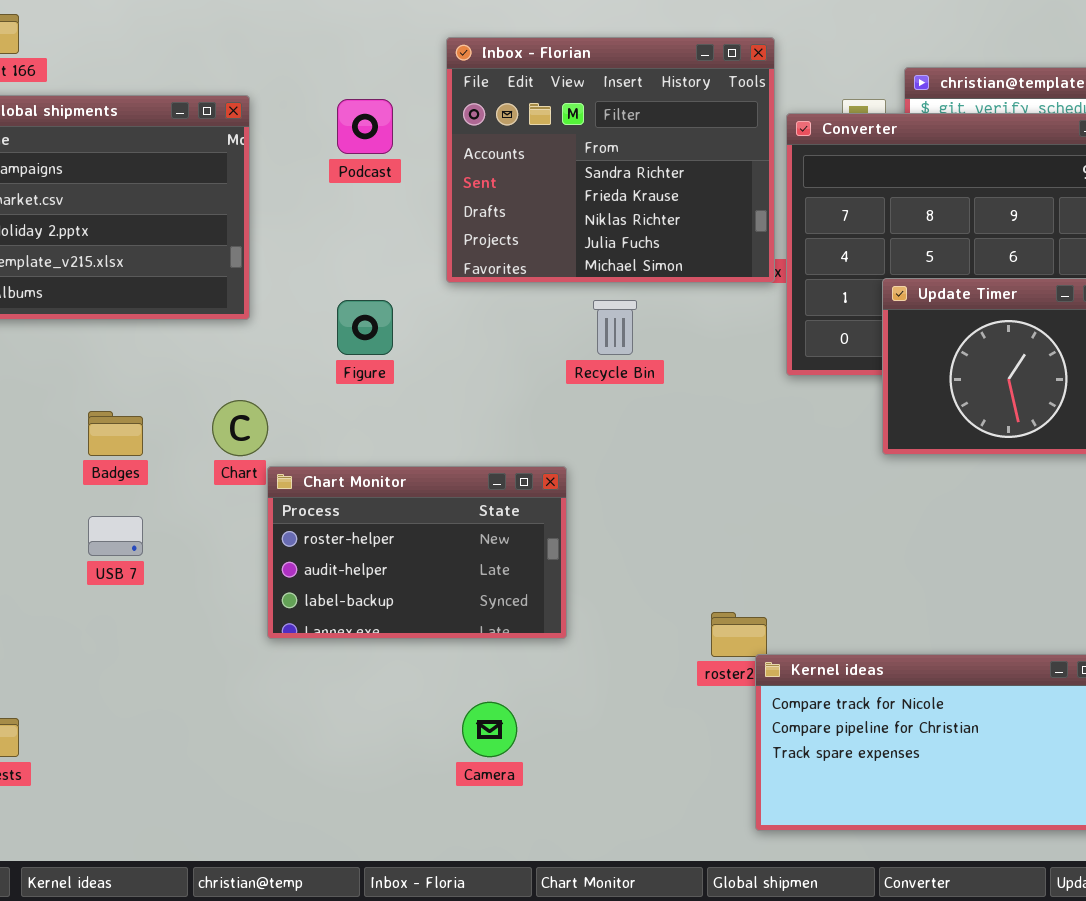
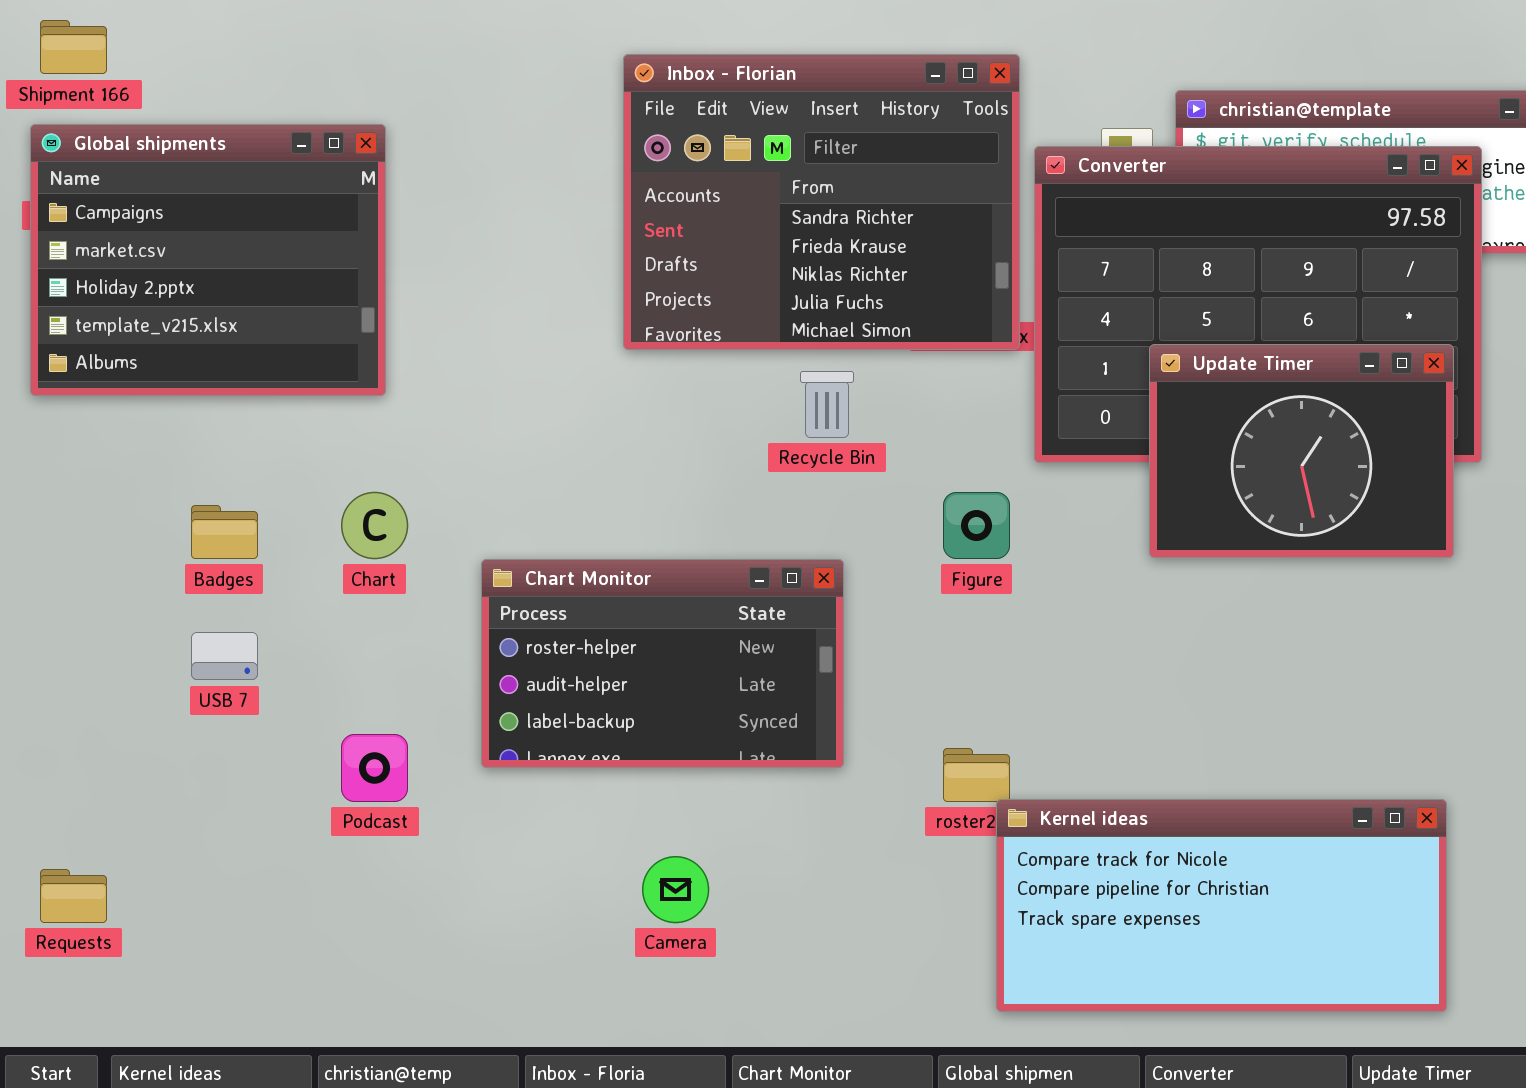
Podcast: [337,99,393,154] -> [341,734,408,802], moved
Figure: [337,300,393,355] -> [943,492,1010,559], moved
Chart Monitor: [267,466,567,639] -> [481,559,844,768], moved

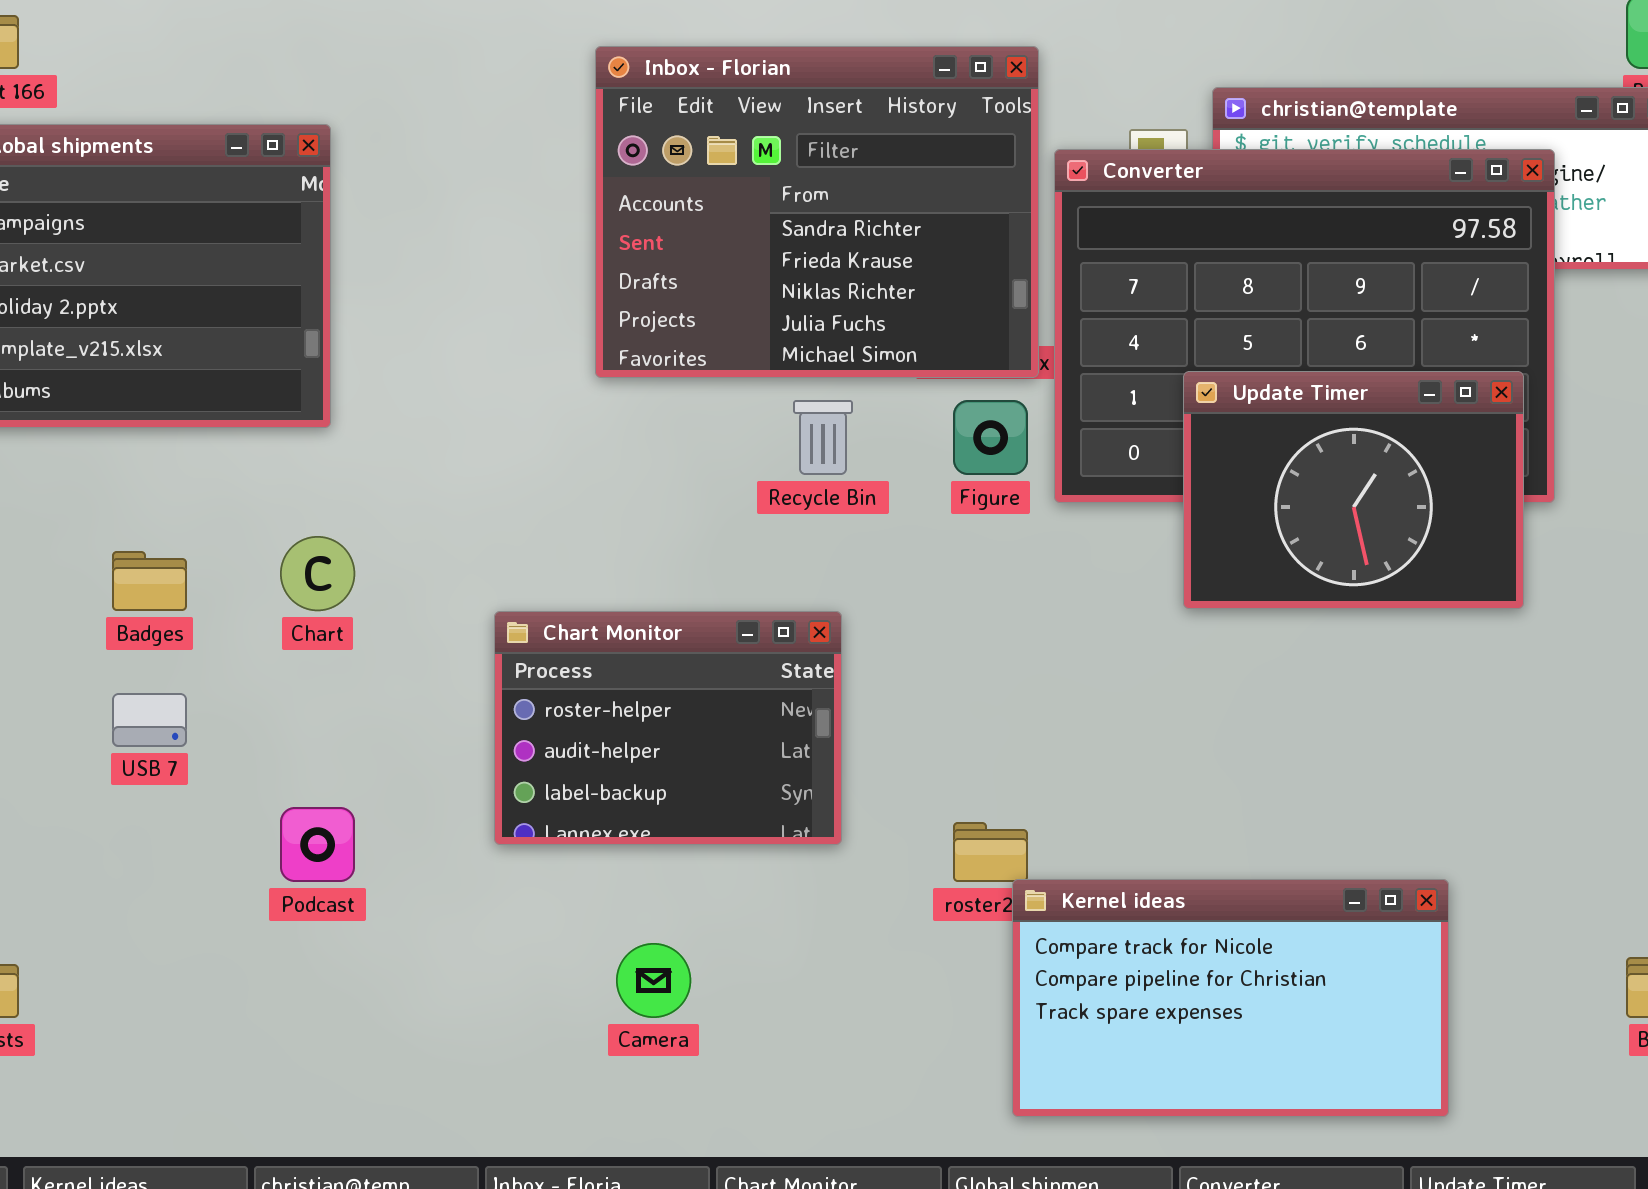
Figure: [943,492,1010,559] -> [953,400,1028,475], moved
Chart Monitor: [481,559,844,768] -> [494,611,842,845], resized
Kernel ideas: [996,799,1447,1012] -> [1012,879,1449,1117], resized

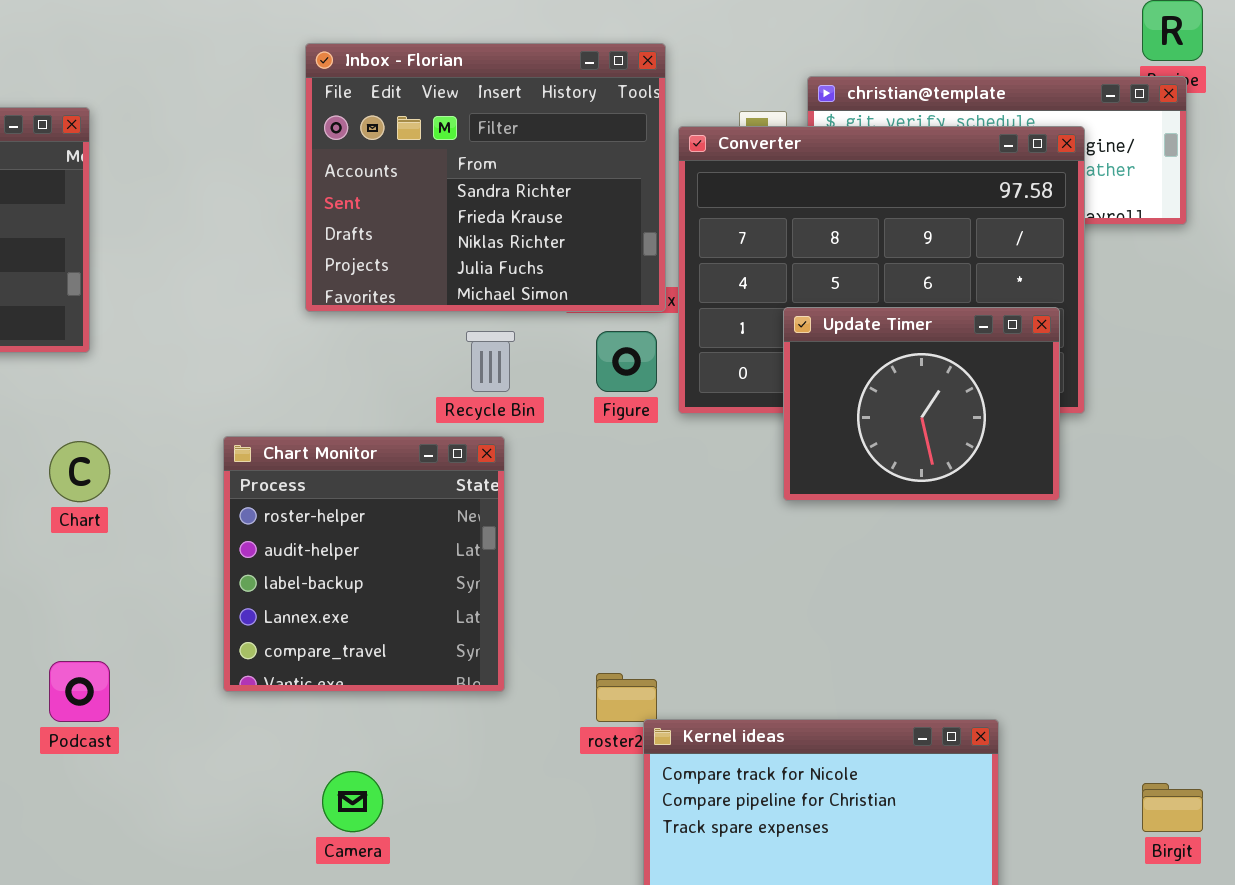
Chart Monitor: [494,611,842,845] -> [223,436,505,692], resized

